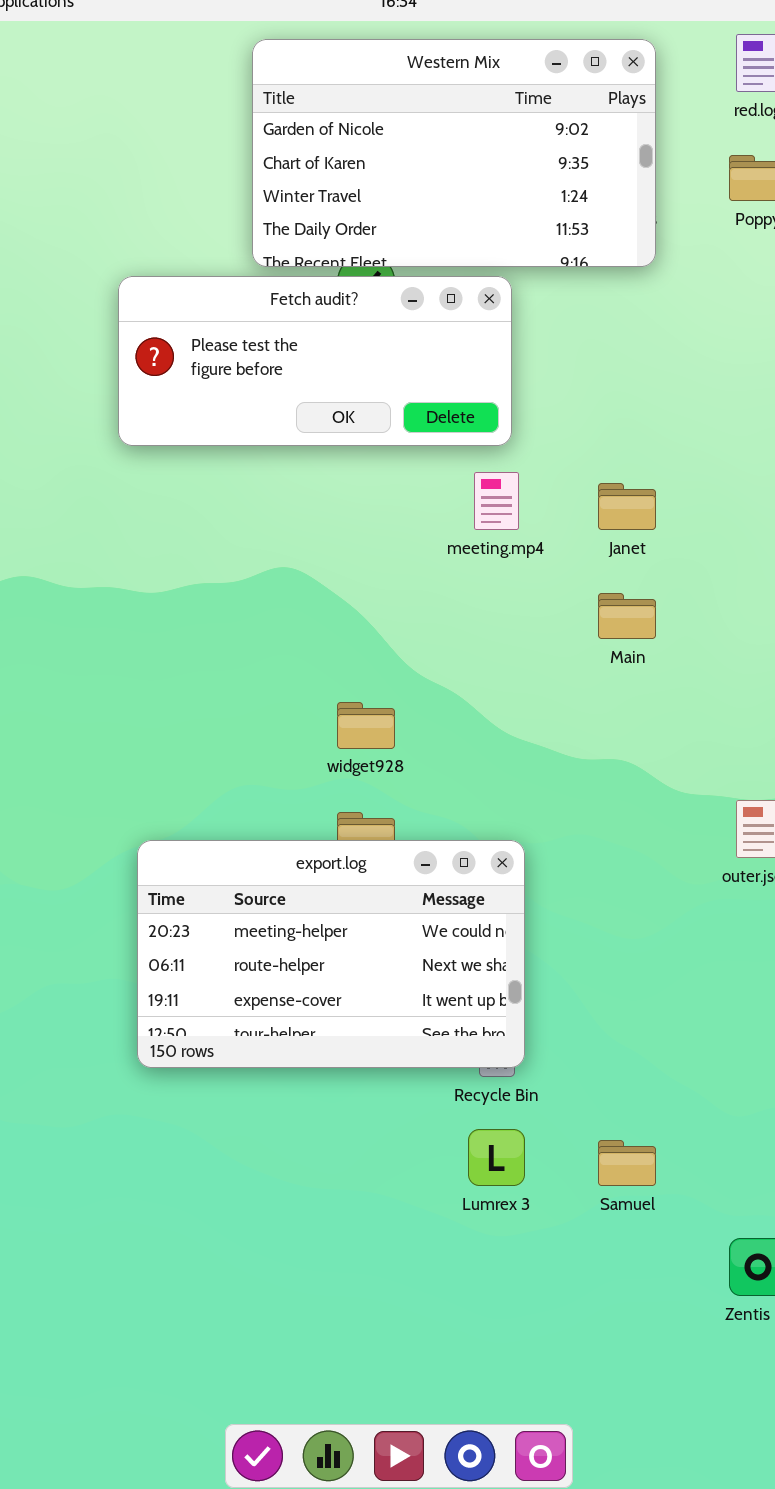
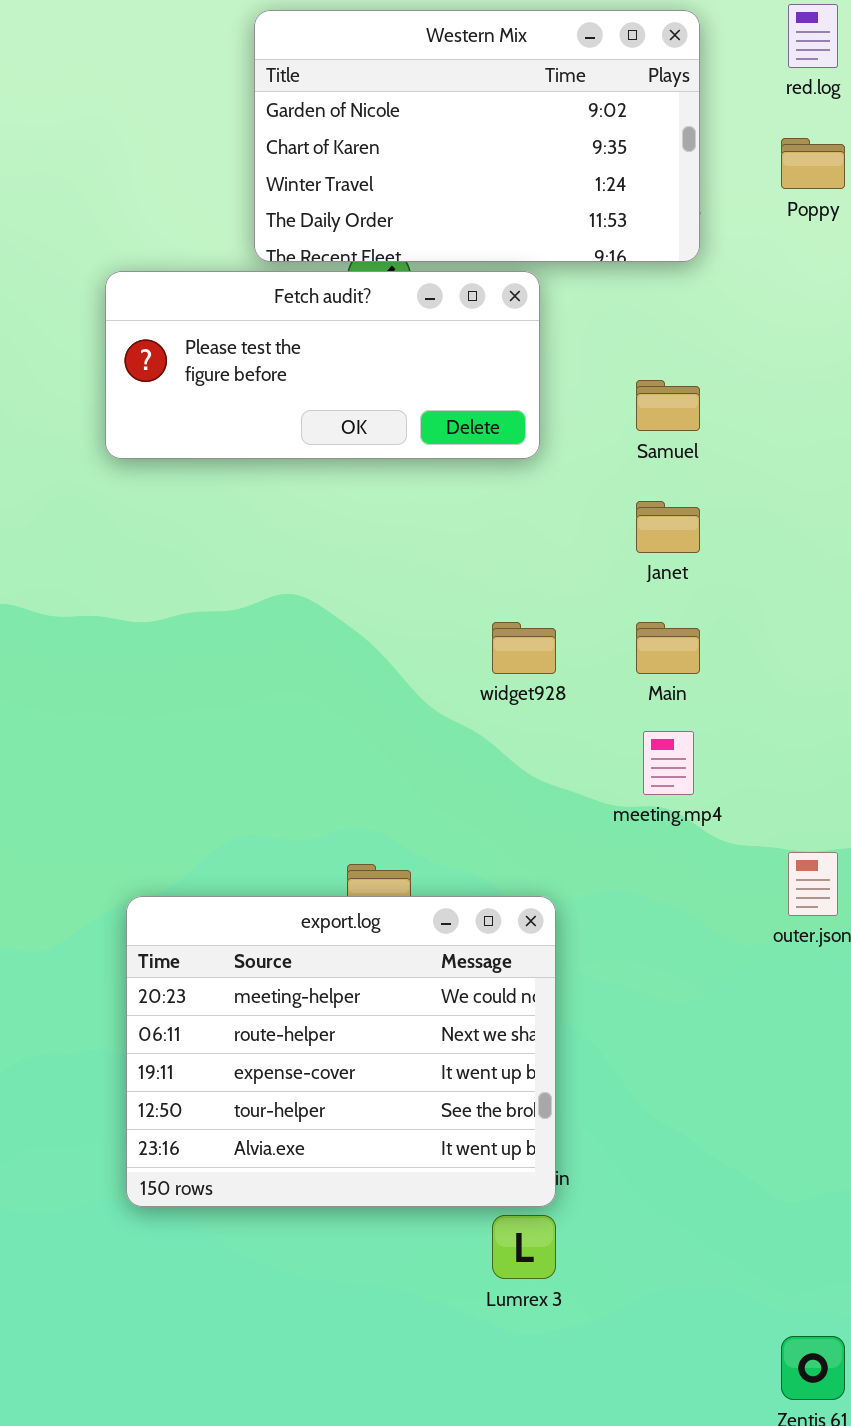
meeting.mp4: [474,472,519,530] -> [643,731,694,795], moved
widget928: [337,702,395,749] -> [492,622,556,674], moved
export.log: [137,840,525,1068] -> [126,896,556,1207], resized
Samuel: [598,1140,656,1186] -> [636,380,700,431], moved

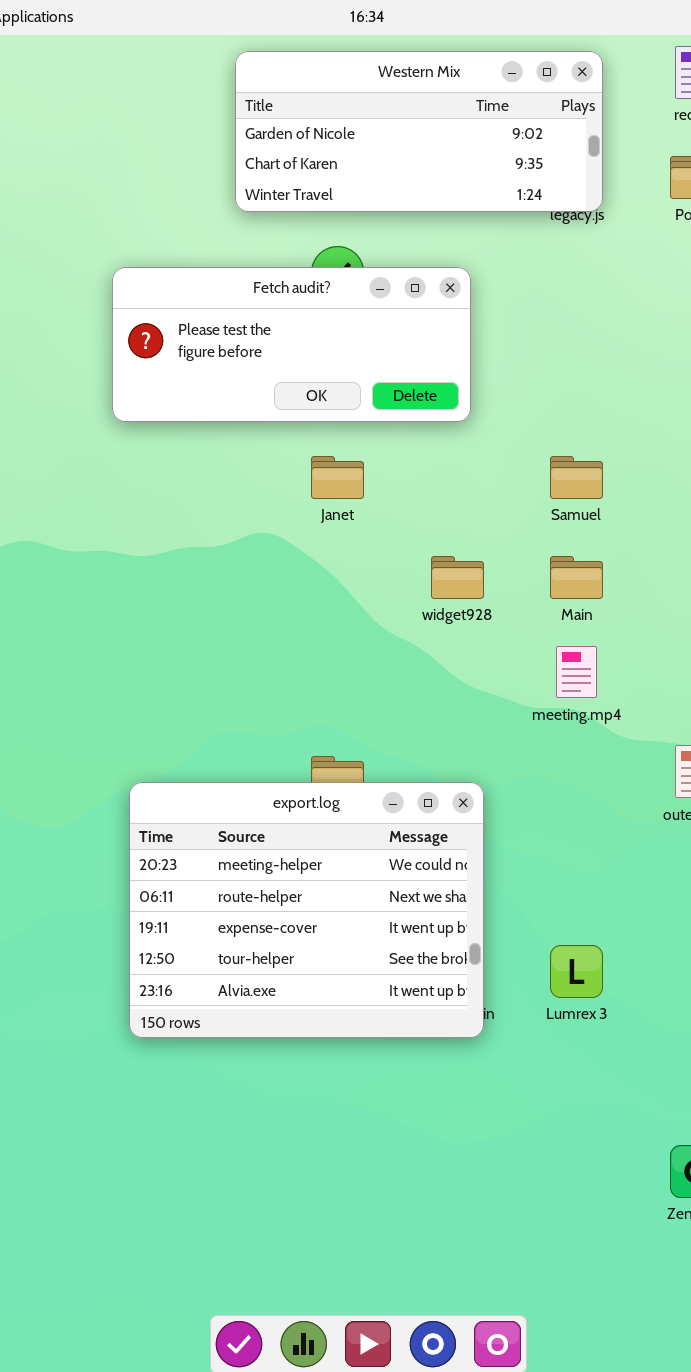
Western Mix: [254,10,700,262] -> [235,51,603,212], resized
Samuel: [636,380,700,431] -> [550,456,603,499], moved
Janet: [636,501,700,553] -> [311,456,364,499], moved
Lumrex 3: [492,1215,556,1279] -> [550,945,603,998], moved

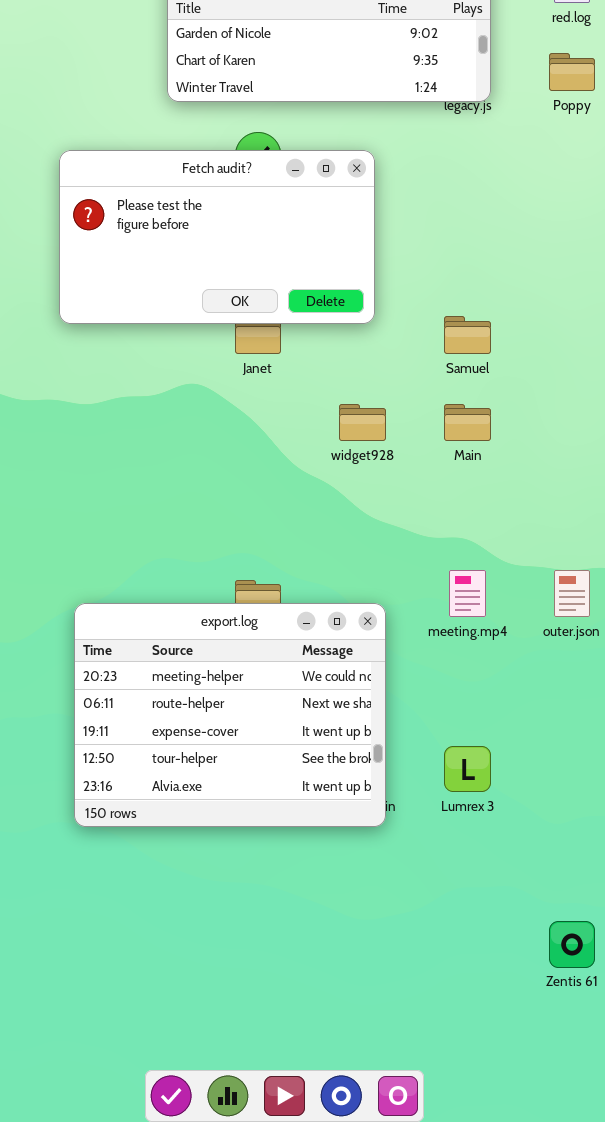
Fetch audit?: [112,267,471,422] -> [59,150,375,324], resized
meeting.mp4: [556,646,597,698] -> [449,570,486,617], moved

